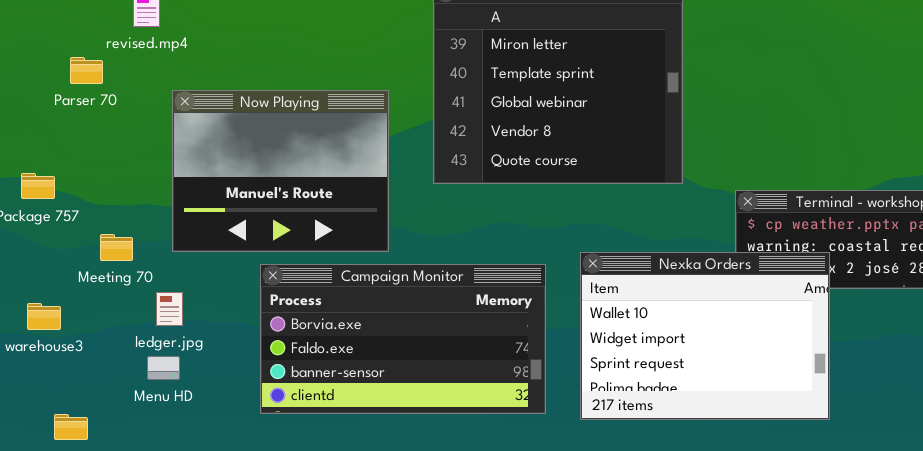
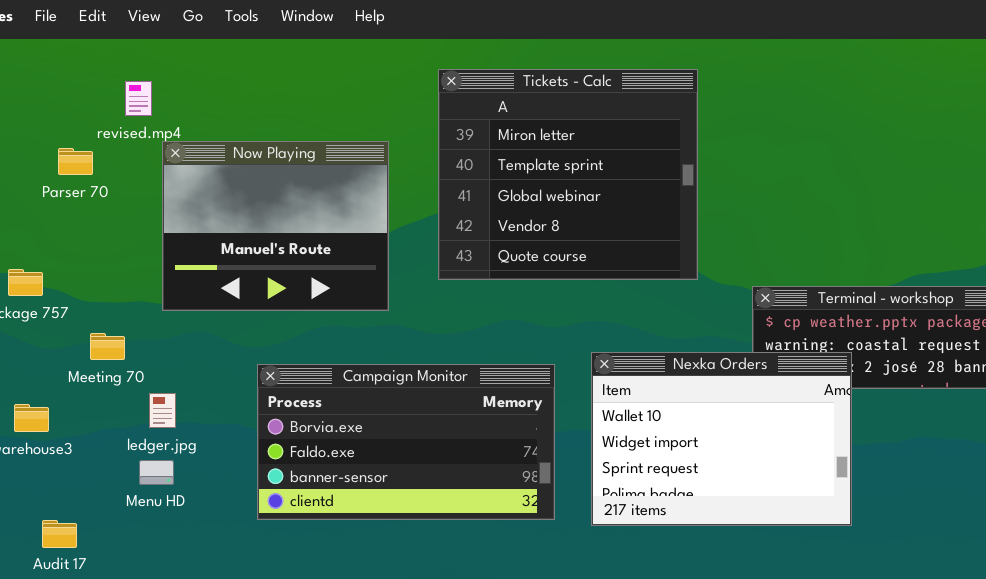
Now Playing: [172,90,389,252] -> [162,141,389,311], moved

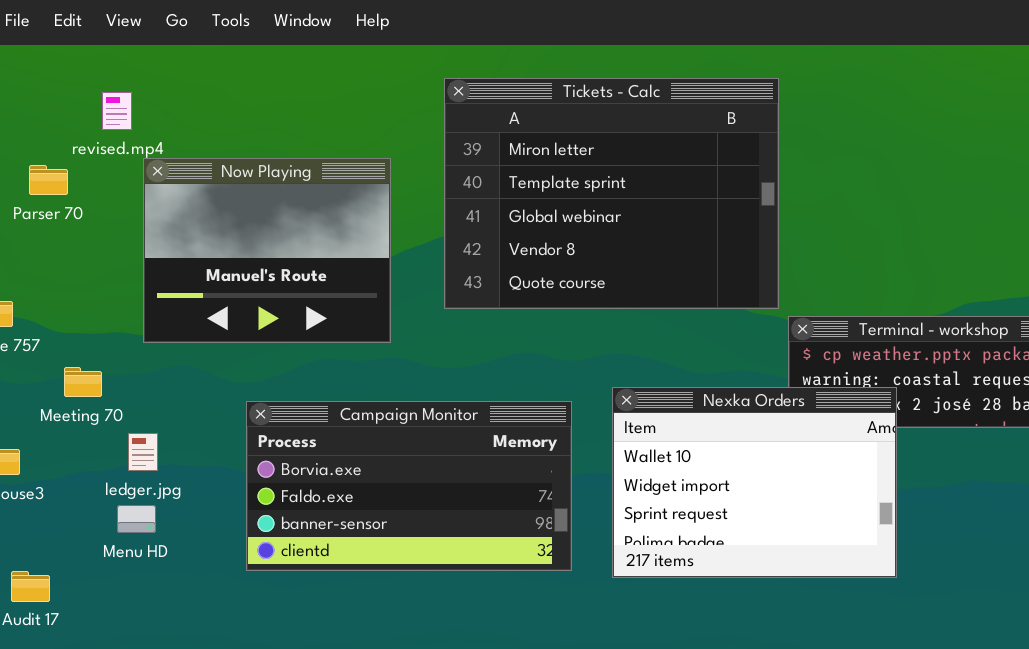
Tickets - Calc: [438,69,698,280] -> [444,78,779,309], resized

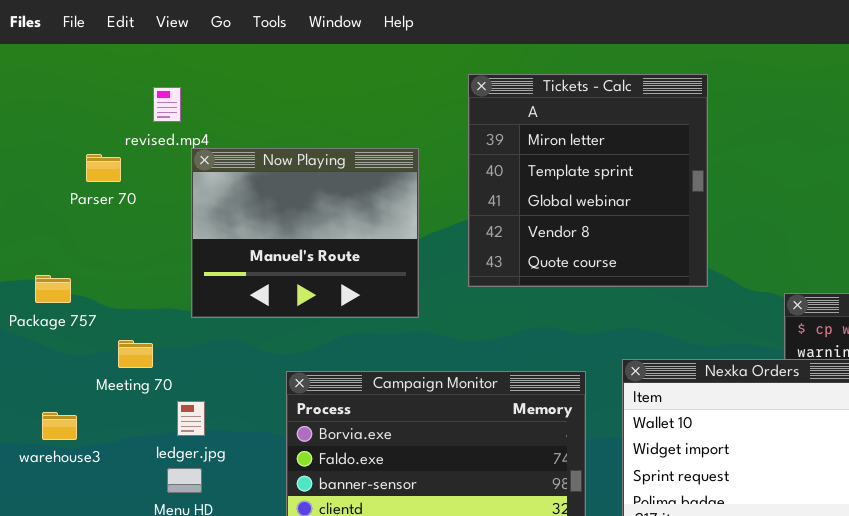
Tickets - Calc: [444,78,779,309] -> [468,74,708,287], resized

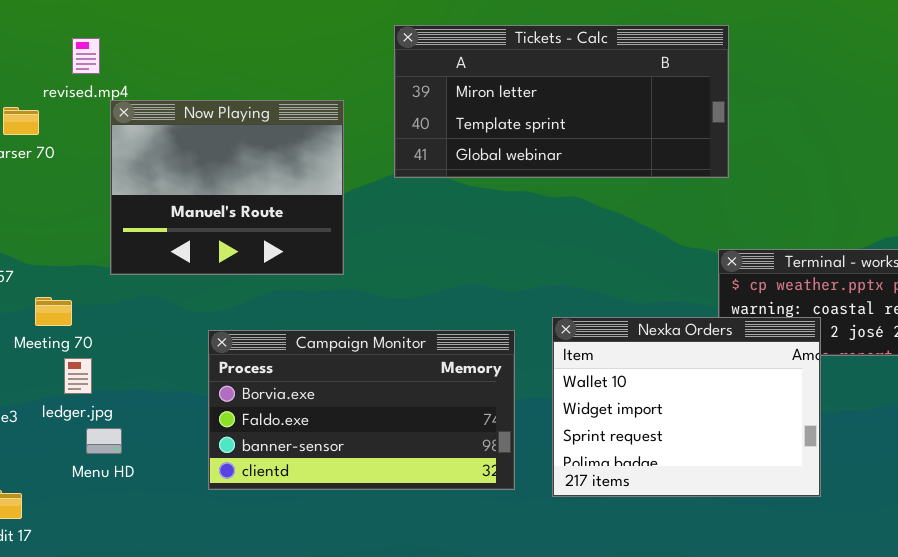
Tickets - Calc: [468,74,708,287] -> [394,25,729,178], resized
ledger.jpg: [177,401,205,436] -> [64,358,92,394], moved

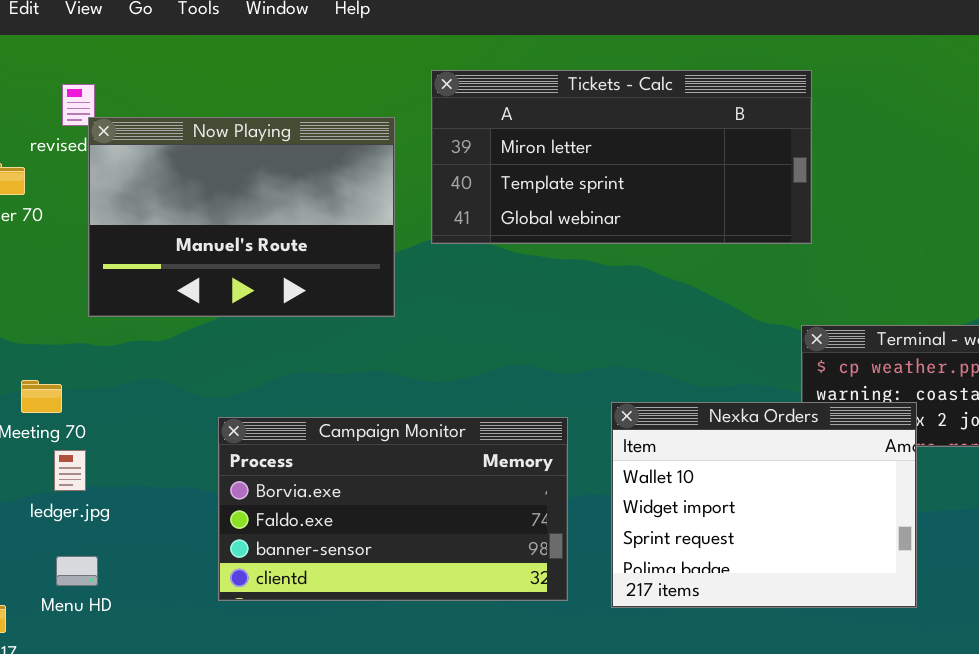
Now Playing: [110,100,344,275] -> [88,117,395,317], moved, resized
Menu HD: [86,428,122,454] -> [56,556,98,586], moved

